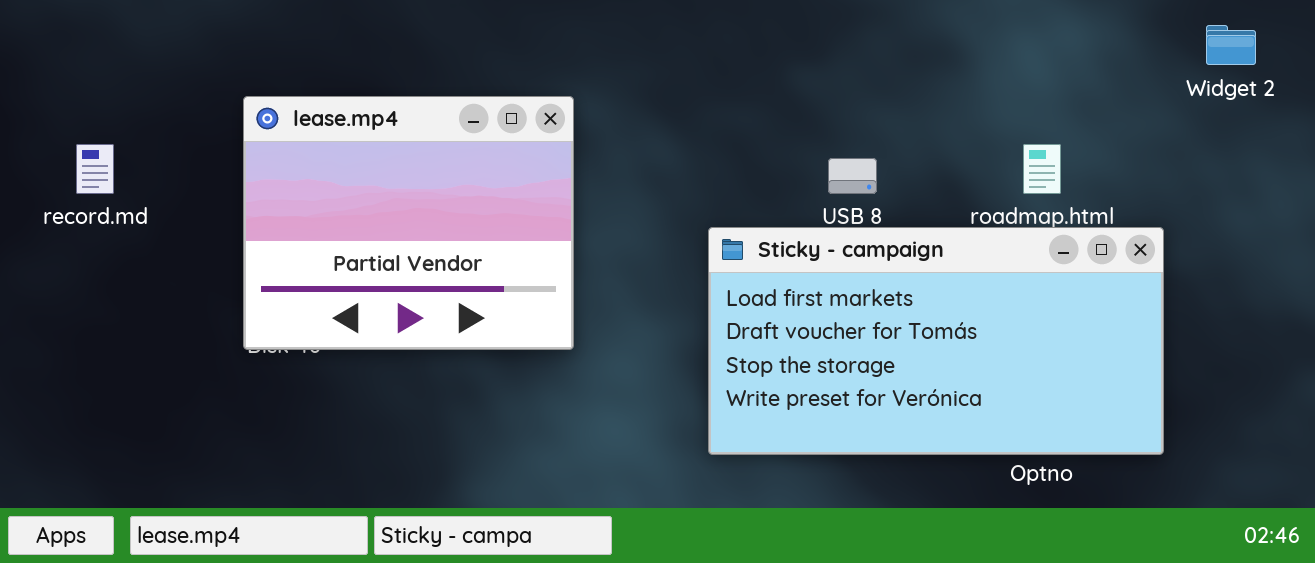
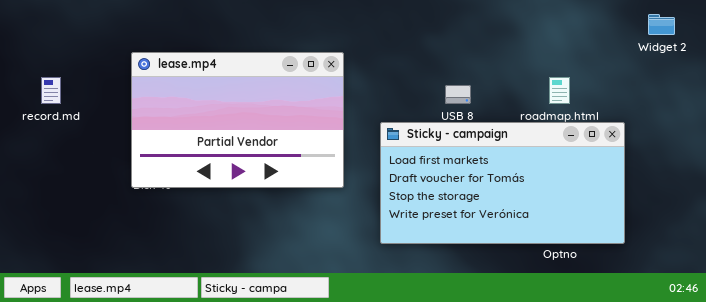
lease.mp4: [243,96,574,350] -> [131,52,344,188], resized

